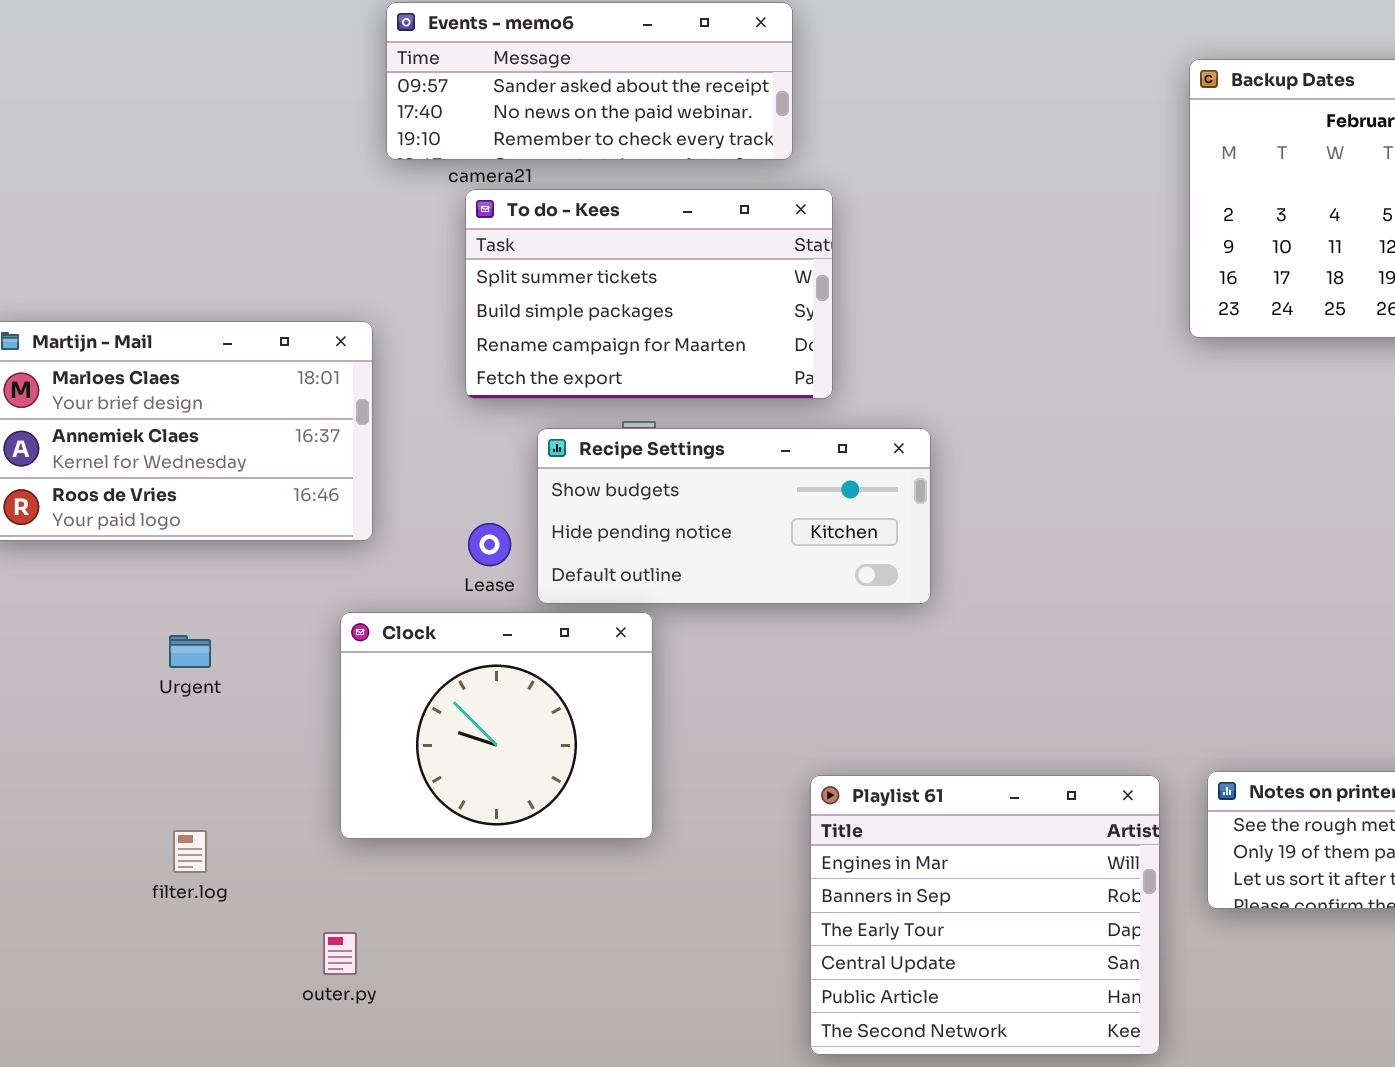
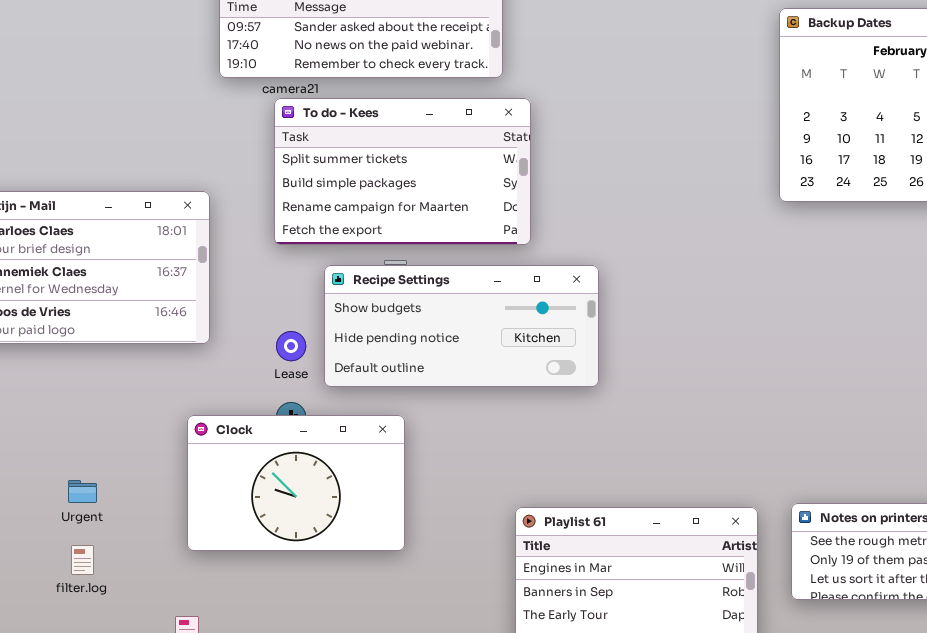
Clock: [340,612,653,839] -> [187,415,405,551], resized
Urgent: [169,635,211,668] -> [68,480,97,503], moved

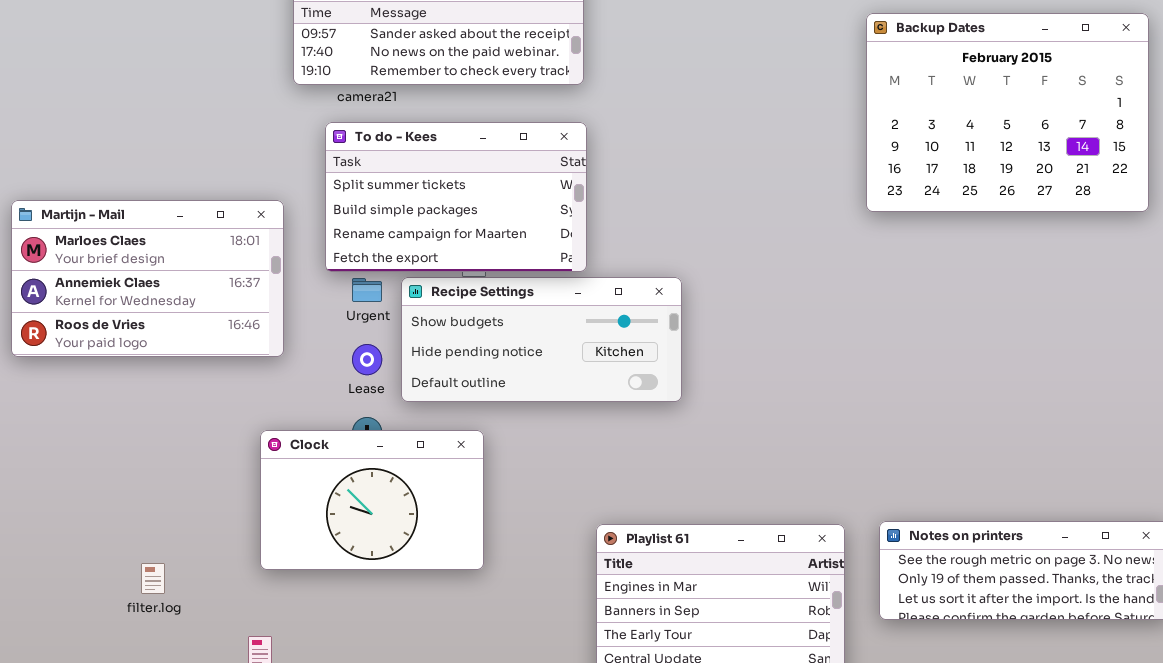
To do - Kees: [274,98,531,245] -> [325,122,587,272], moved
Urgent: [68,480,97,503] -> [352,278,382,302], moved

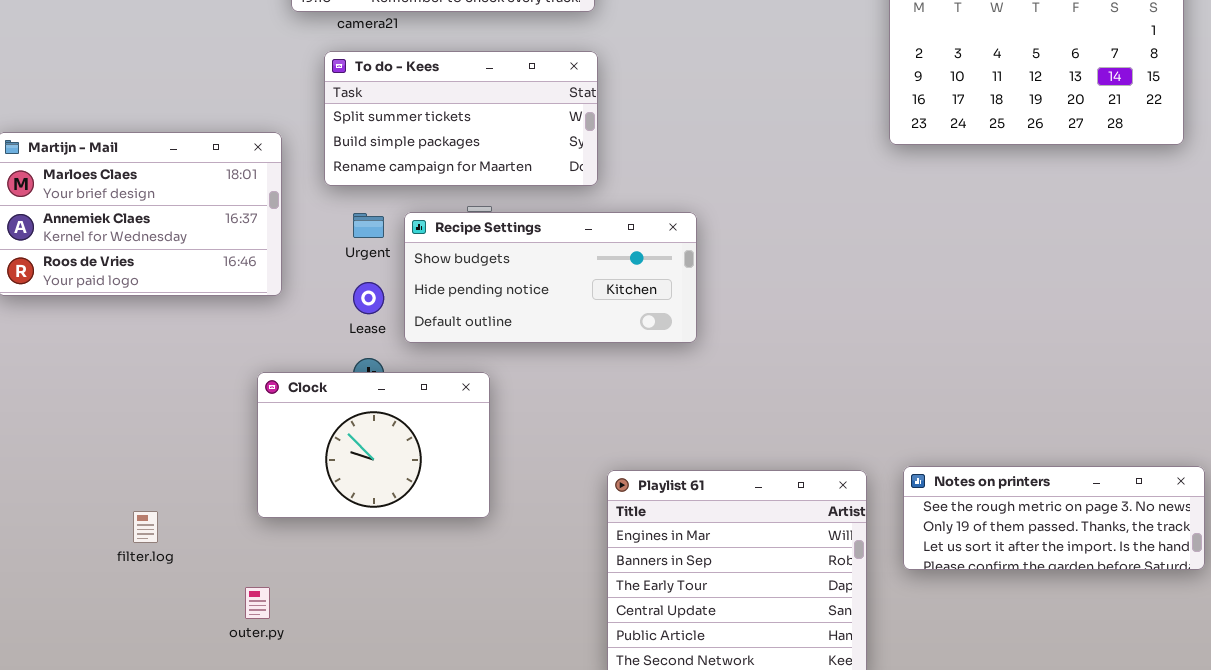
To do - Kees: [325,122,587,272] -> [324,51,598,186], resized

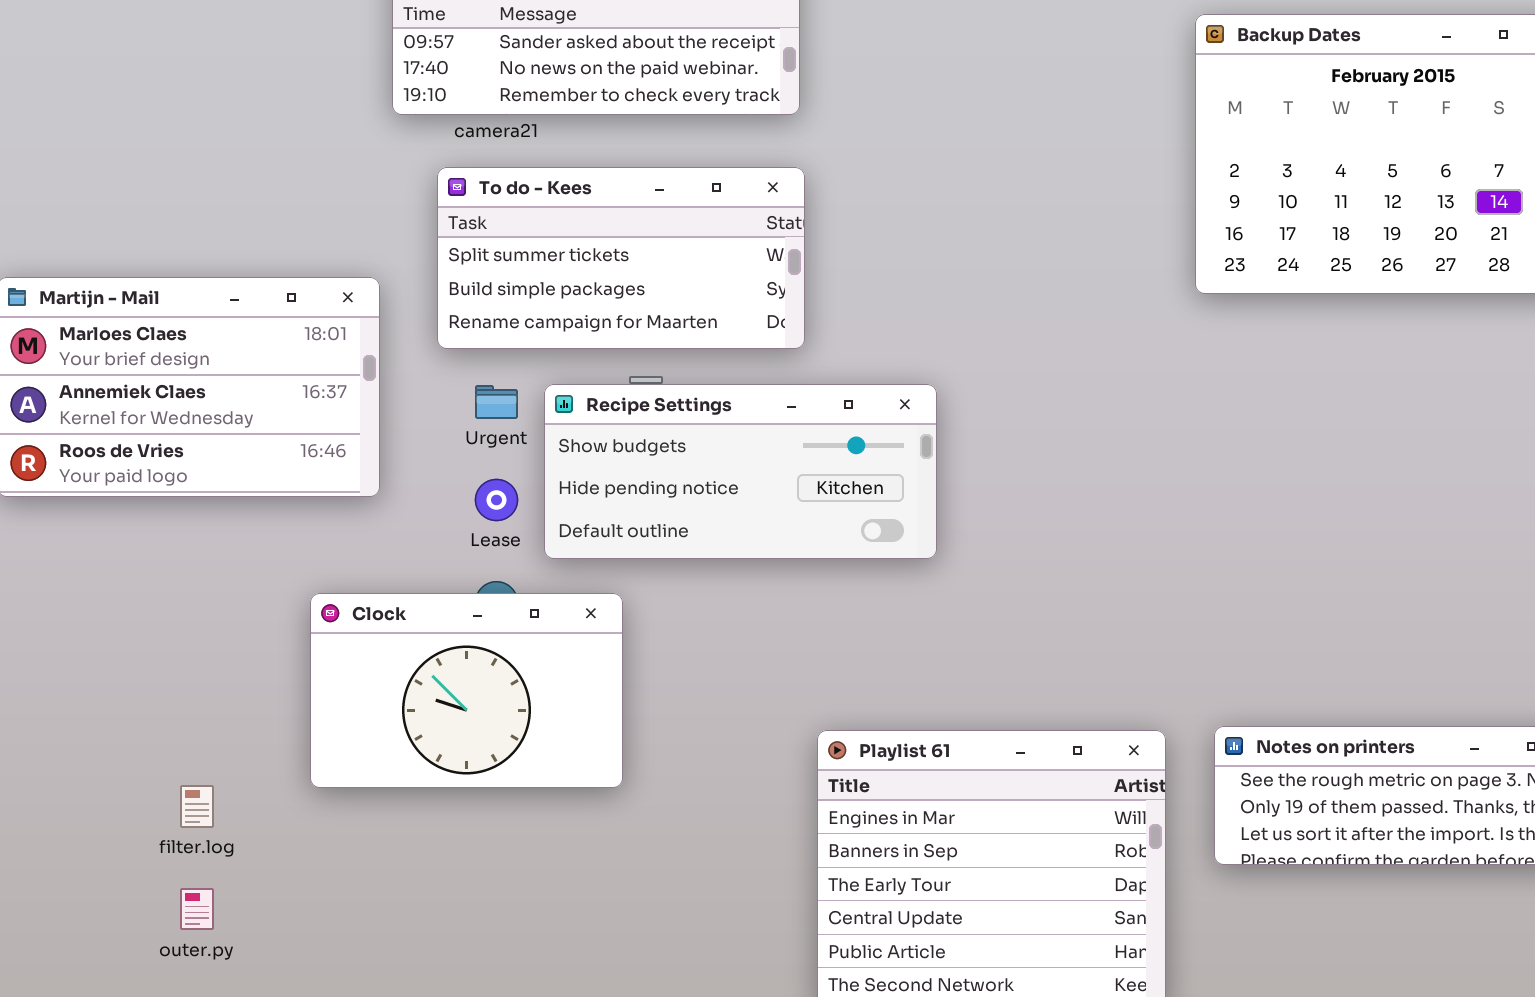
Clock: [257,372,490,518] -> [310,593,623,788], moved
outer.py: [245,587,270,619] -> [180,888,214,930], moved

